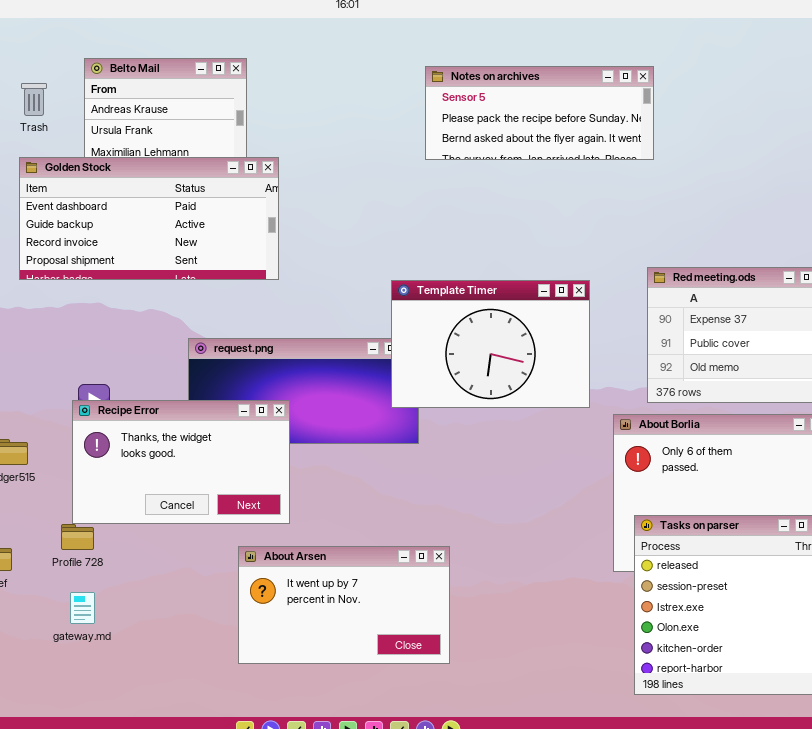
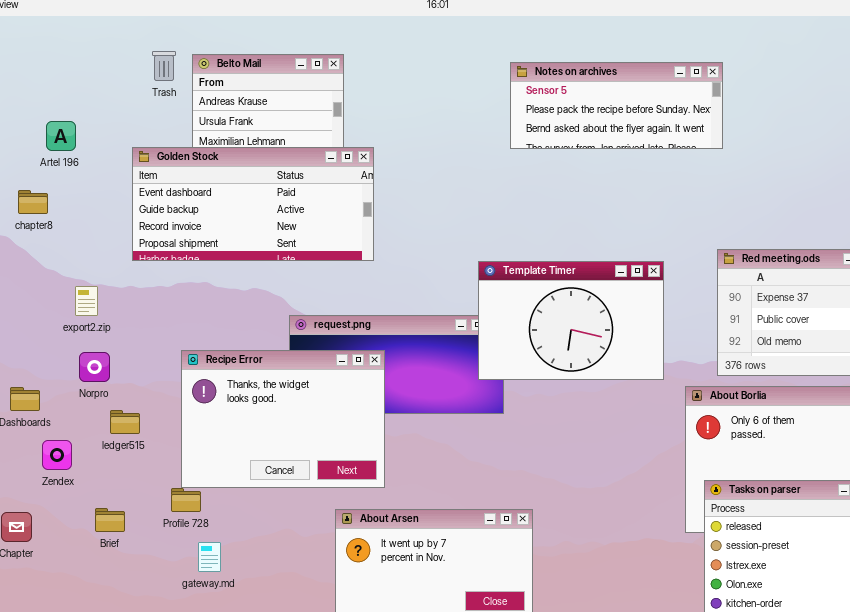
Trash: [21,83,47,116] -> [152,51,176,81], moved
Recipe Error: [72,400,290,524] -> [181,350,385,488], resized
gateway.md: [70,592,95,624] -> [198,542,221,572], moved

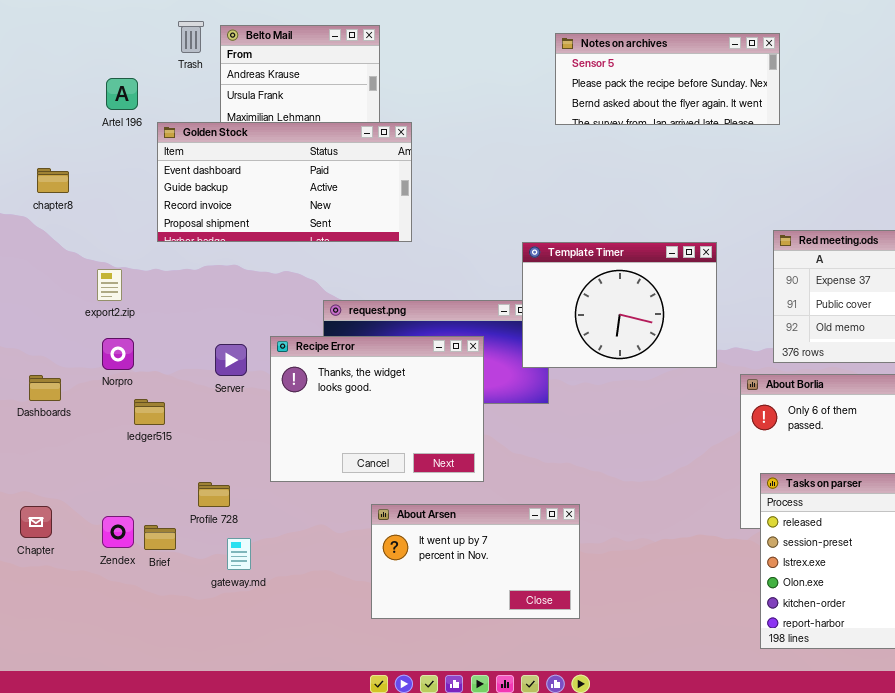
Artel 196: [46,121,76,151] -> [106,78,138,110], moved
Recipe Error: [181,350,385,488] -> [270,336,484,482], moved
Zendex: [42,440,72,470] -> [102,516,134,548], moved
Brief: [95,508,125,532] -> [144,525,176,550], moved

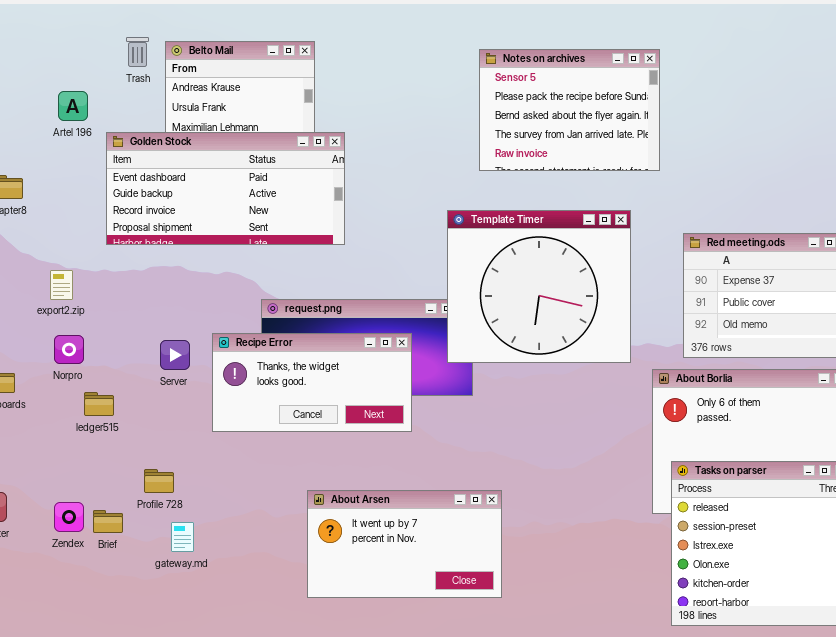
Notes on archives: [555,33,780,125] -> [479,49,660,171], resized
Template Timer: [522,242,717,368] -> [447,210,631,363], resized
Recipe Error: [270,336,484,482] -> [212,333,412,432], resized

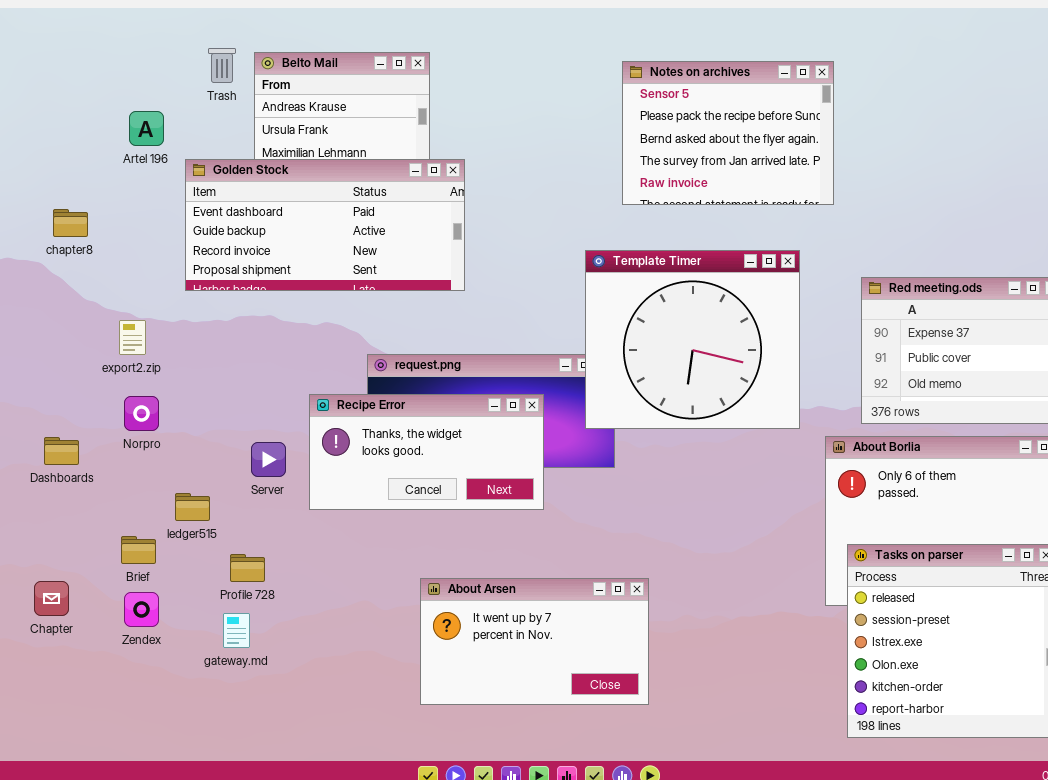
Server: [160,340,190,370] -> [251,442,286,477], moved
ledger515: [84,392,114,416] -> [175,493,210,521], moved
Brief: [93,510,123,533] -> [121,536,156,564], moved
gateway.md: [171,522,194,552] -> [223,613,250,648], moved

